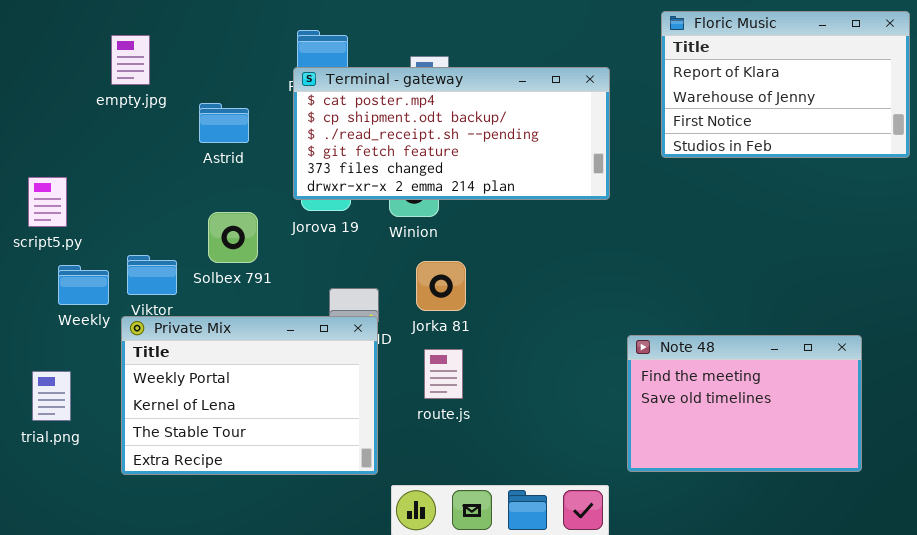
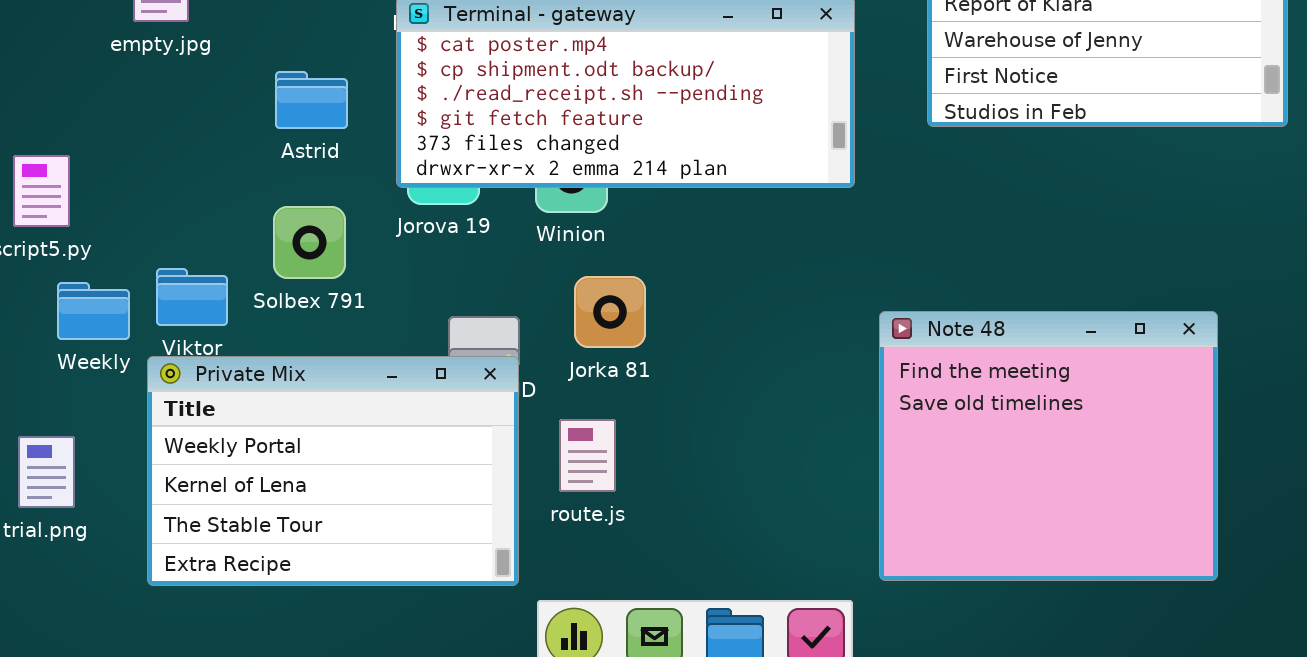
Astrid: [199,103,249,143] -> [275,71,348,129], moved
Note 48: [627,335,862,472] -> [879,311,1218,581], resized
route.js: [424,349,463,399] -> [559,419,616,492], moved

